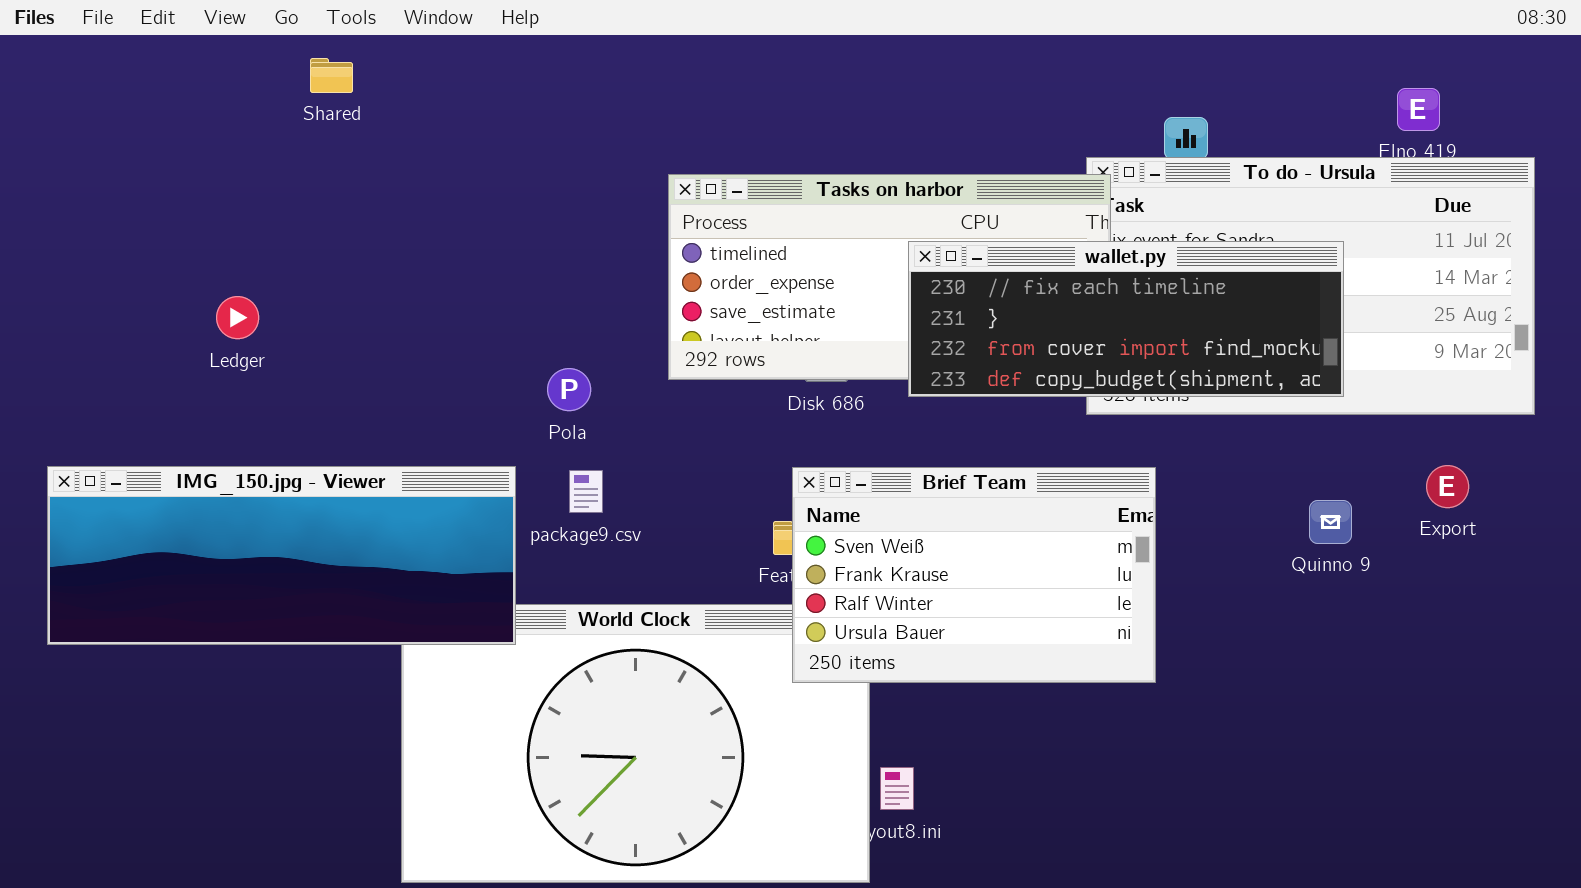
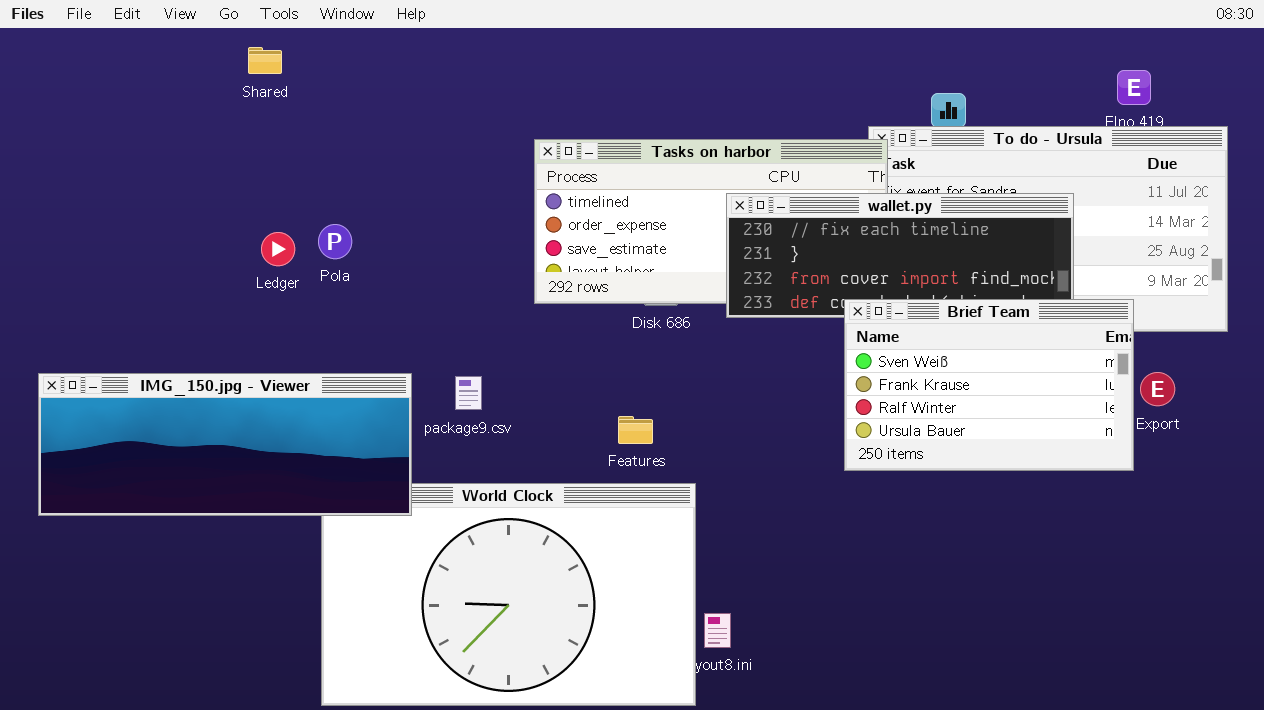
Ledger: [216,296,259,339] -> [261,232,295,266], moved
Pola: [547,368,591,411] -> [318,224,352,259], moved
Brief Team: [792,467,1156,683] -> [844,299,1134,471], moved

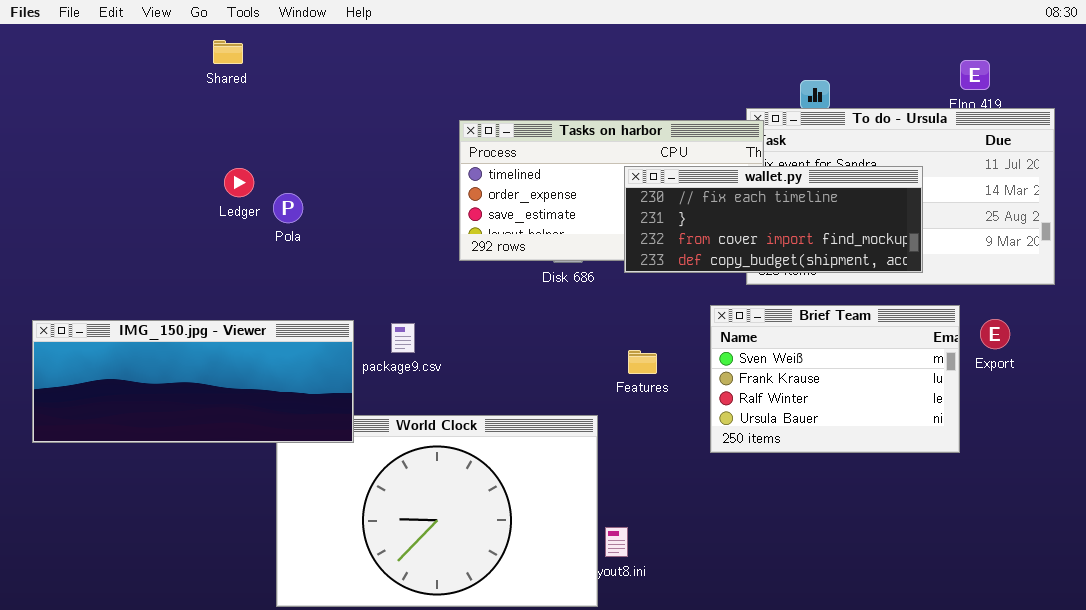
Ledger: [261,232,295,266] -> [224,168,254,197], moved
Brief Team: [844,299,1134,471] -> [710,305,960,453], moved
Features: [618,416,653,444] -> [628,350,657,374], moved

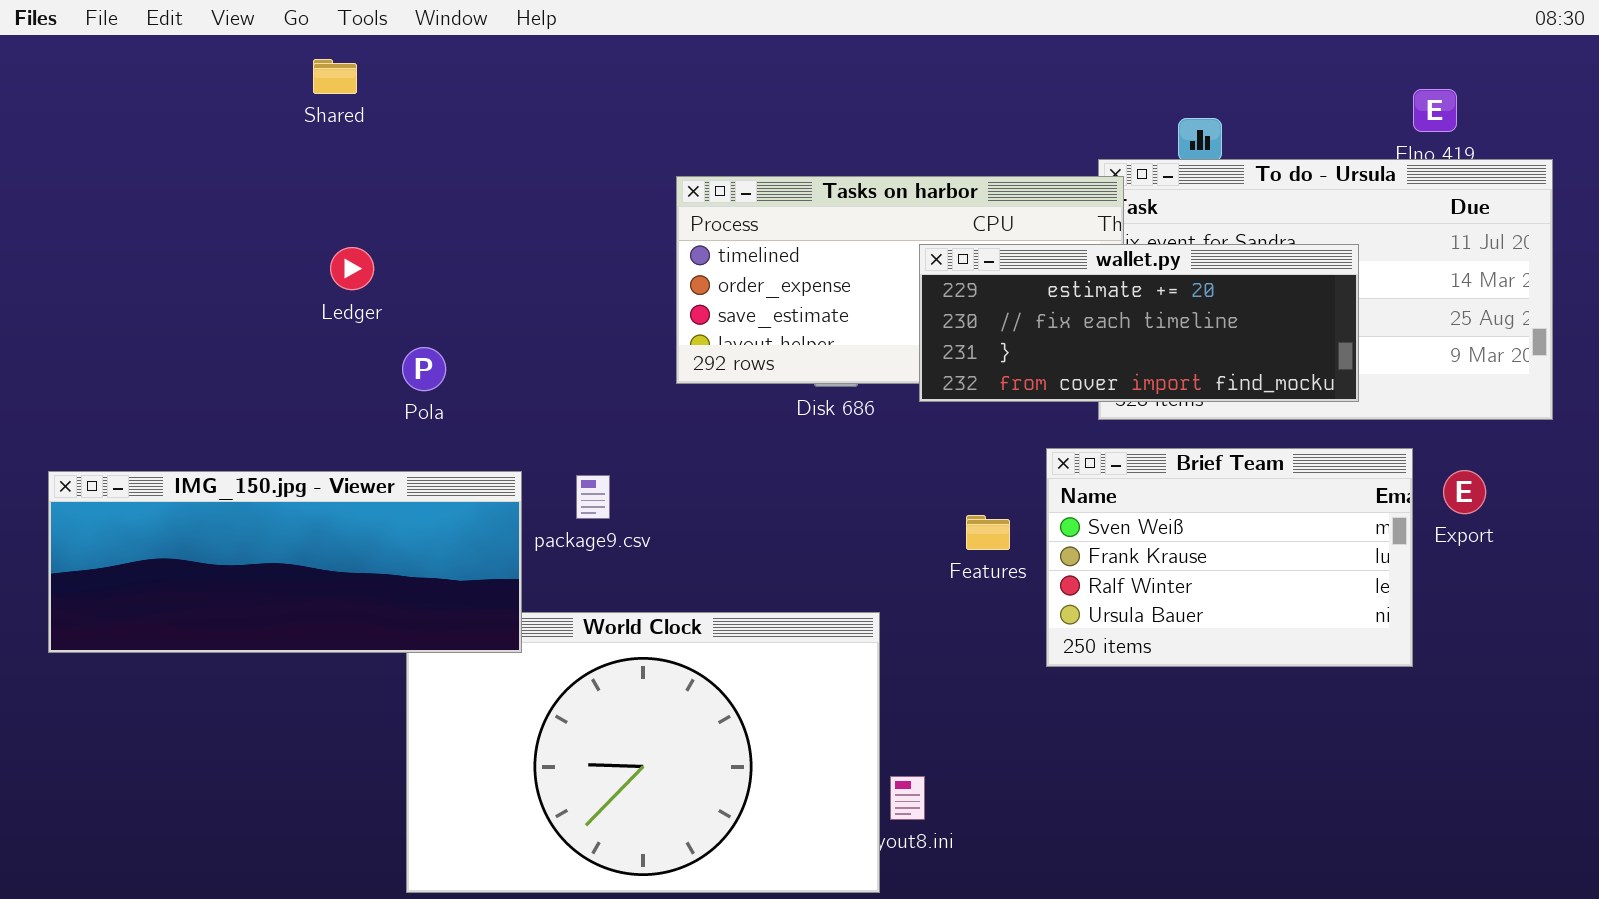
wallet.py: [624,166,923,273] -> [919,244,1359,402], scrolled up 1 row
Pola: [273,193,303,223] -> [402,347,446,391], moved
Features: [628,350,657,374] -> [966,515,1010,550], moved

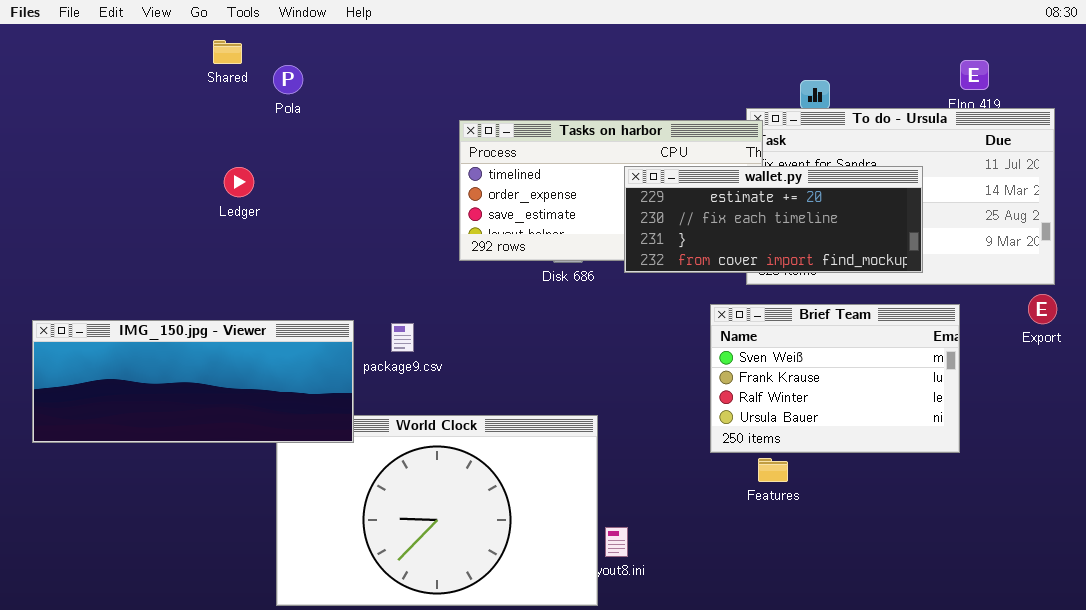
Pola: [402,347,446,391] -> [273,65,303,94], moved
Export: [1443,470,1486,514] -> [1028,294,1057,324], moved
Features: [966,515,1010,550] -> [758,458,788,482], moved

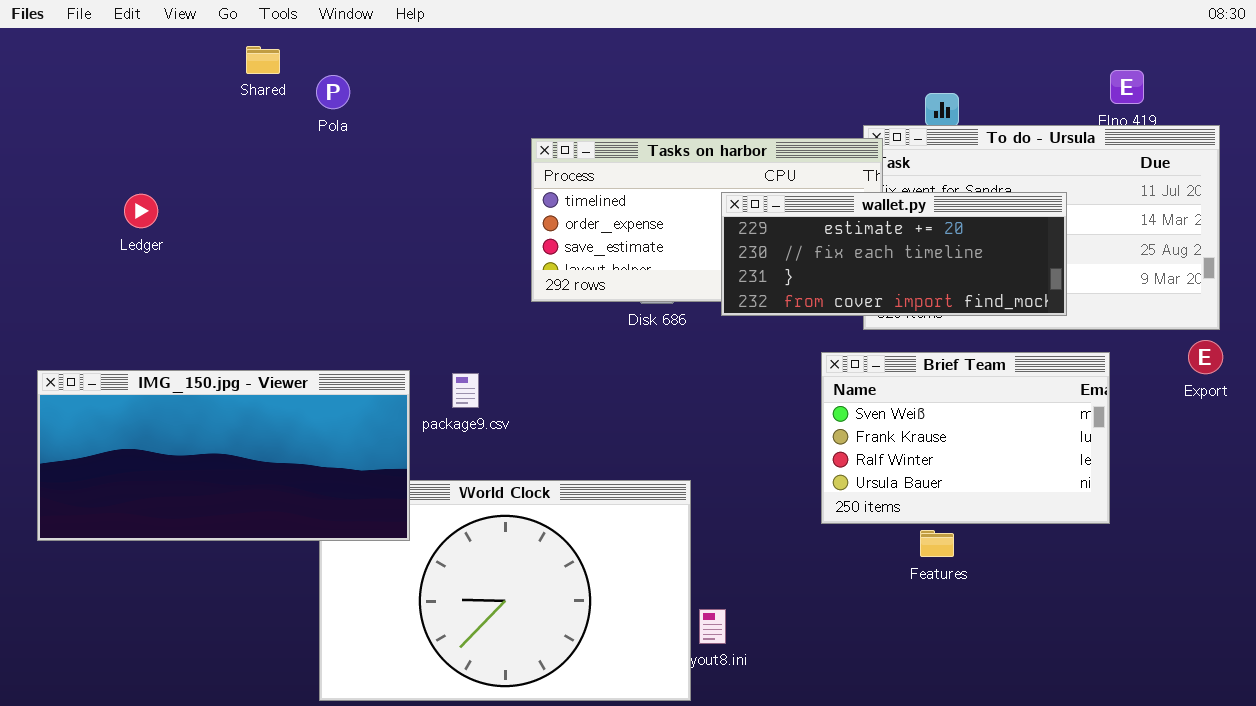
Ledger: [224,167,254,197] -> [124,194,158,228], moved
IMG_150.jpg - Viewer: [32,320,354,443] -> [37,370,410,541], resized
Features: [758,458,788,482] -> [920,530,954,557], moved

